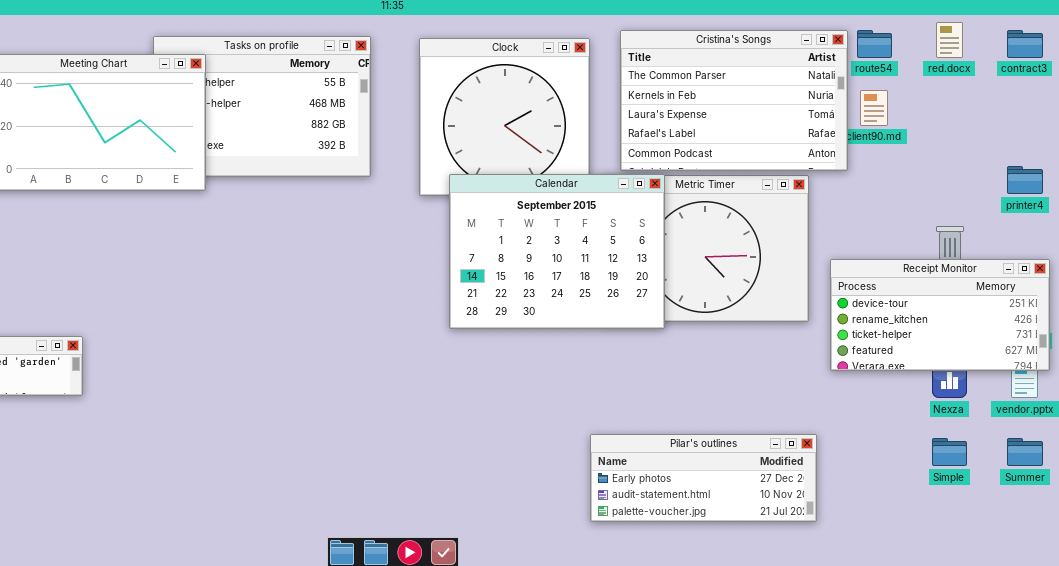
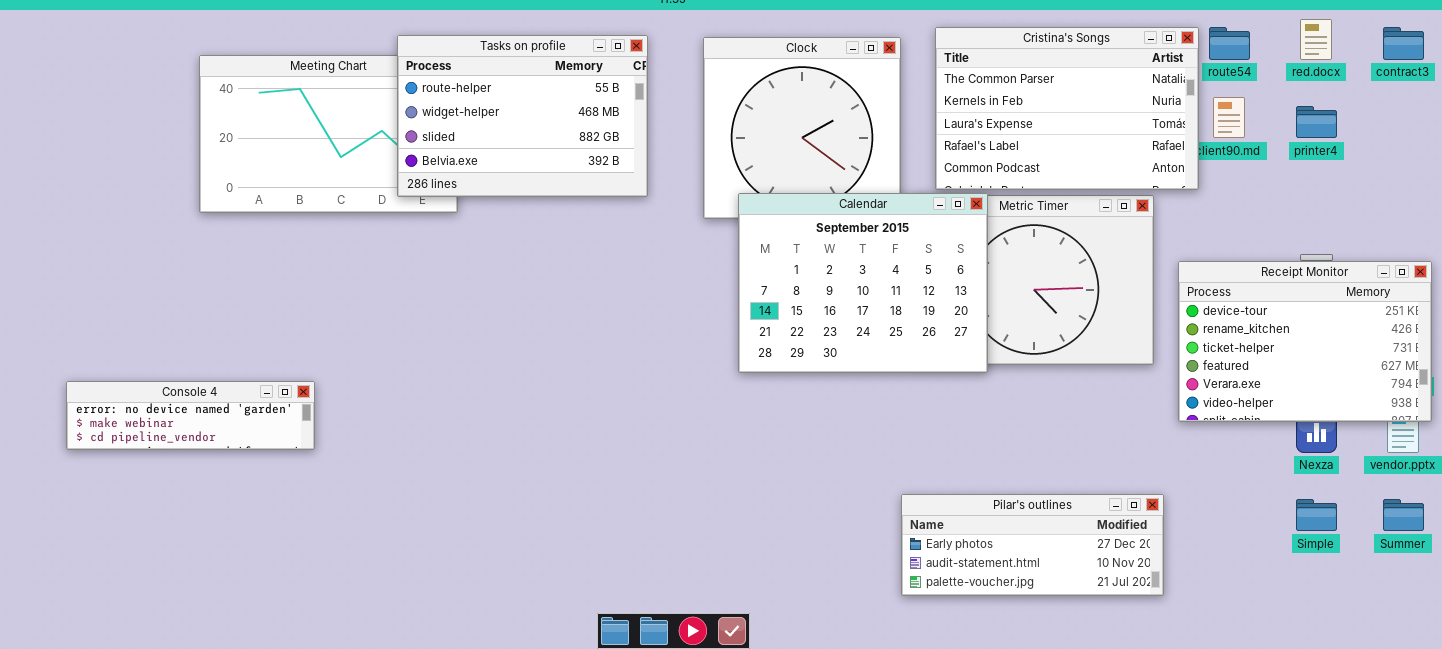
Tasks on profile: [153,36,371,177] -> [397,35,648,197], raised
printer4: [1007,166,1043,194] -> [1296,106,1337,138], moved
Receipt Monitor: [830,259,1050,371] -> [1178,261,1432,422], resized

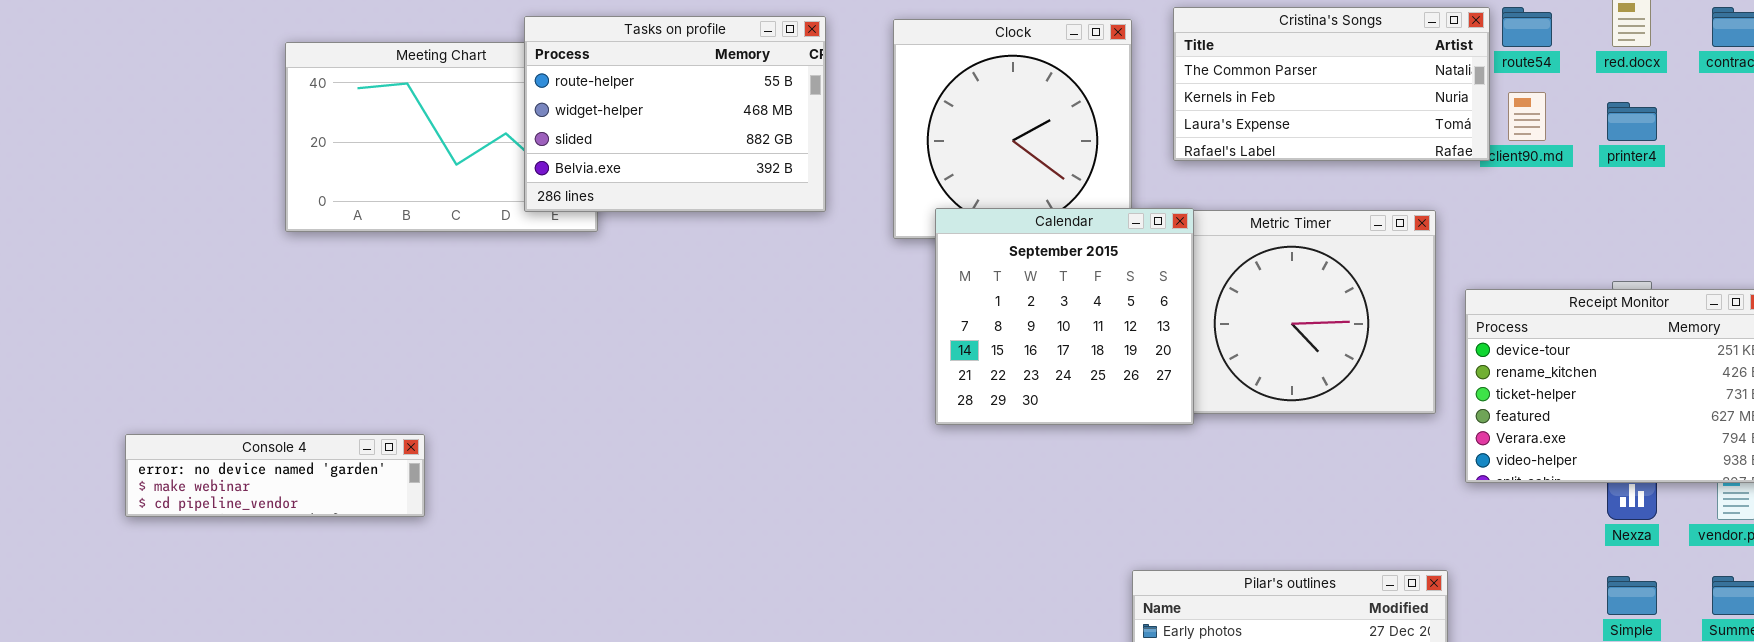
Cristina's Songs: [935,27,1199,190] -> [1173,7,1490,161], resized
Calendar: [738,193,988,373] -> [935,208,1194,425], resized

